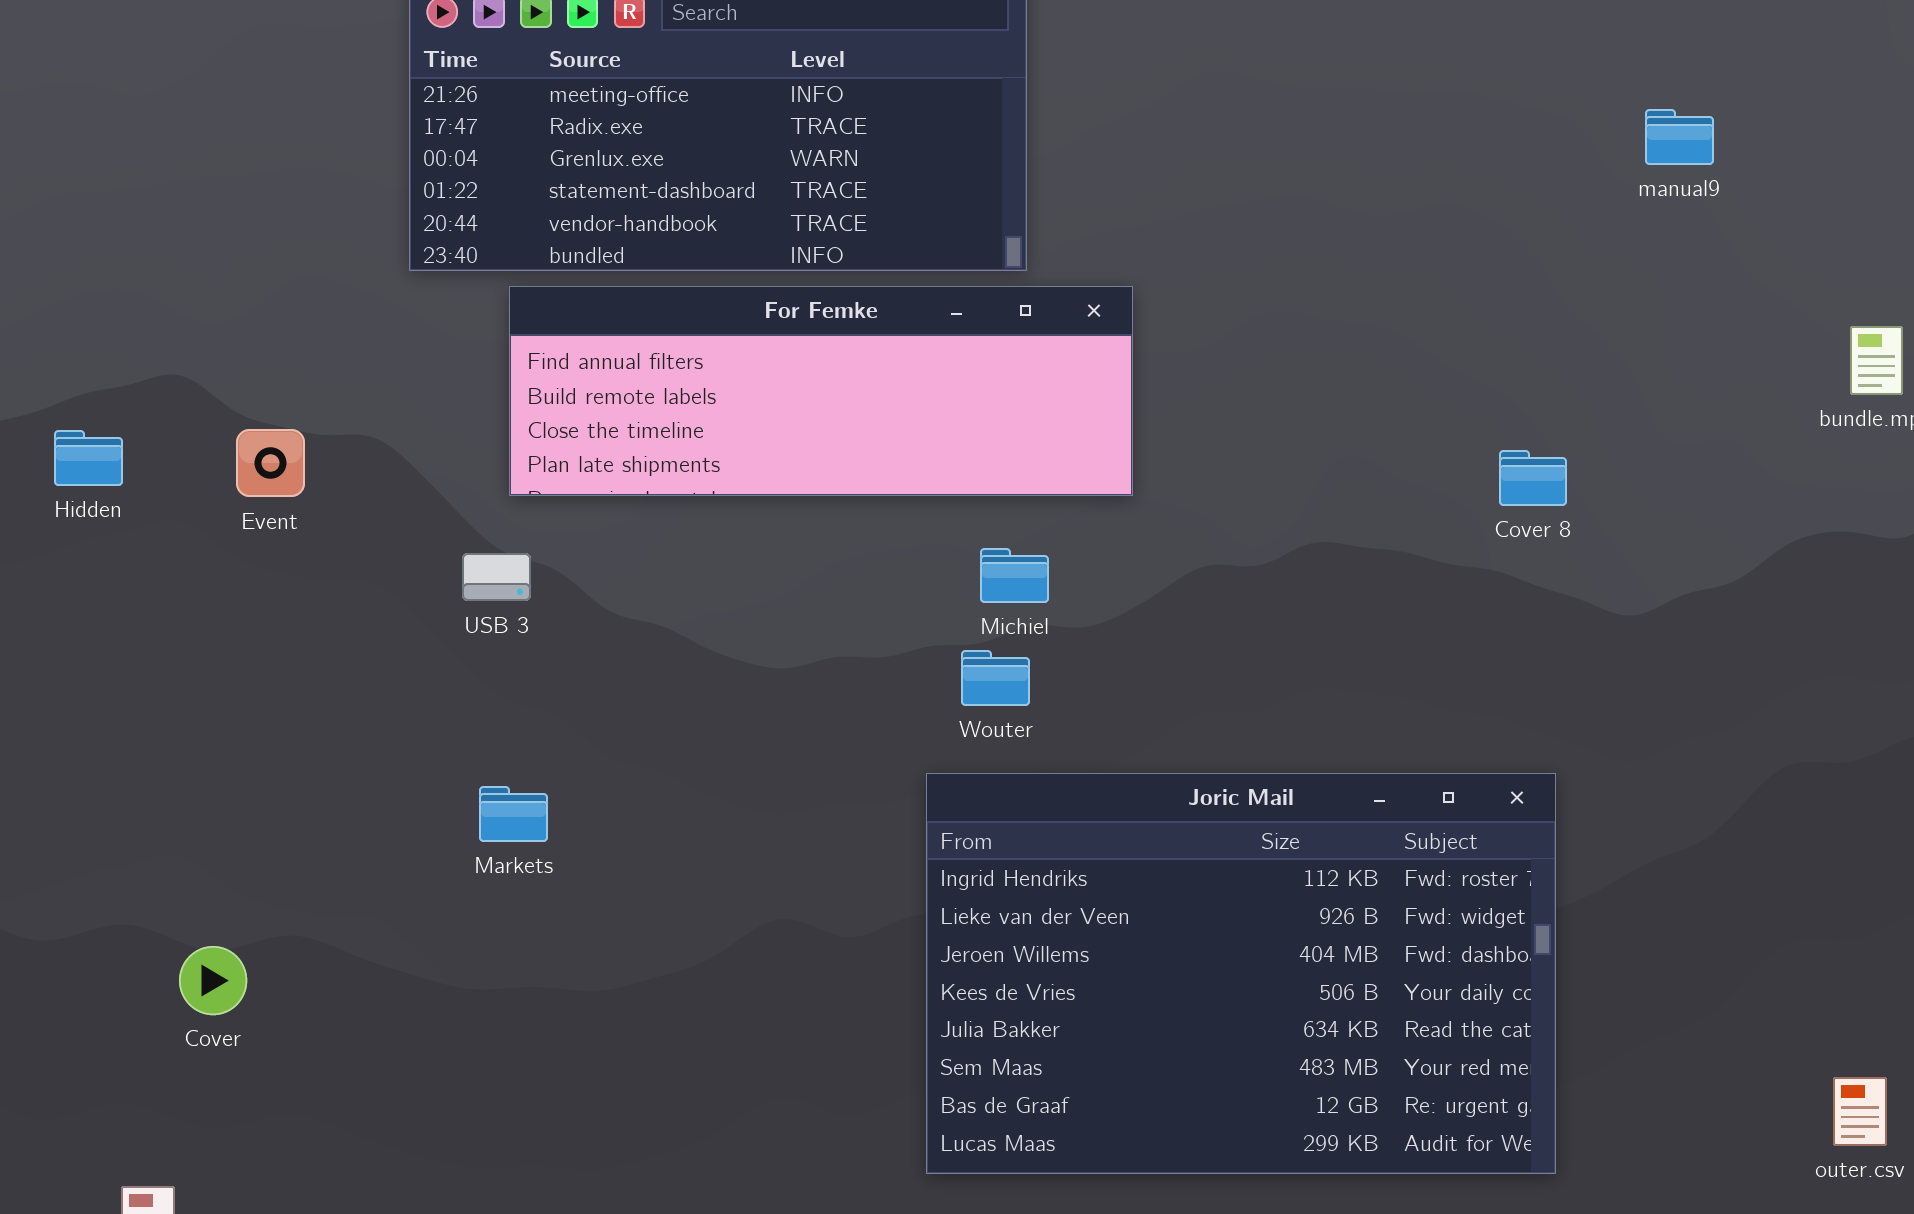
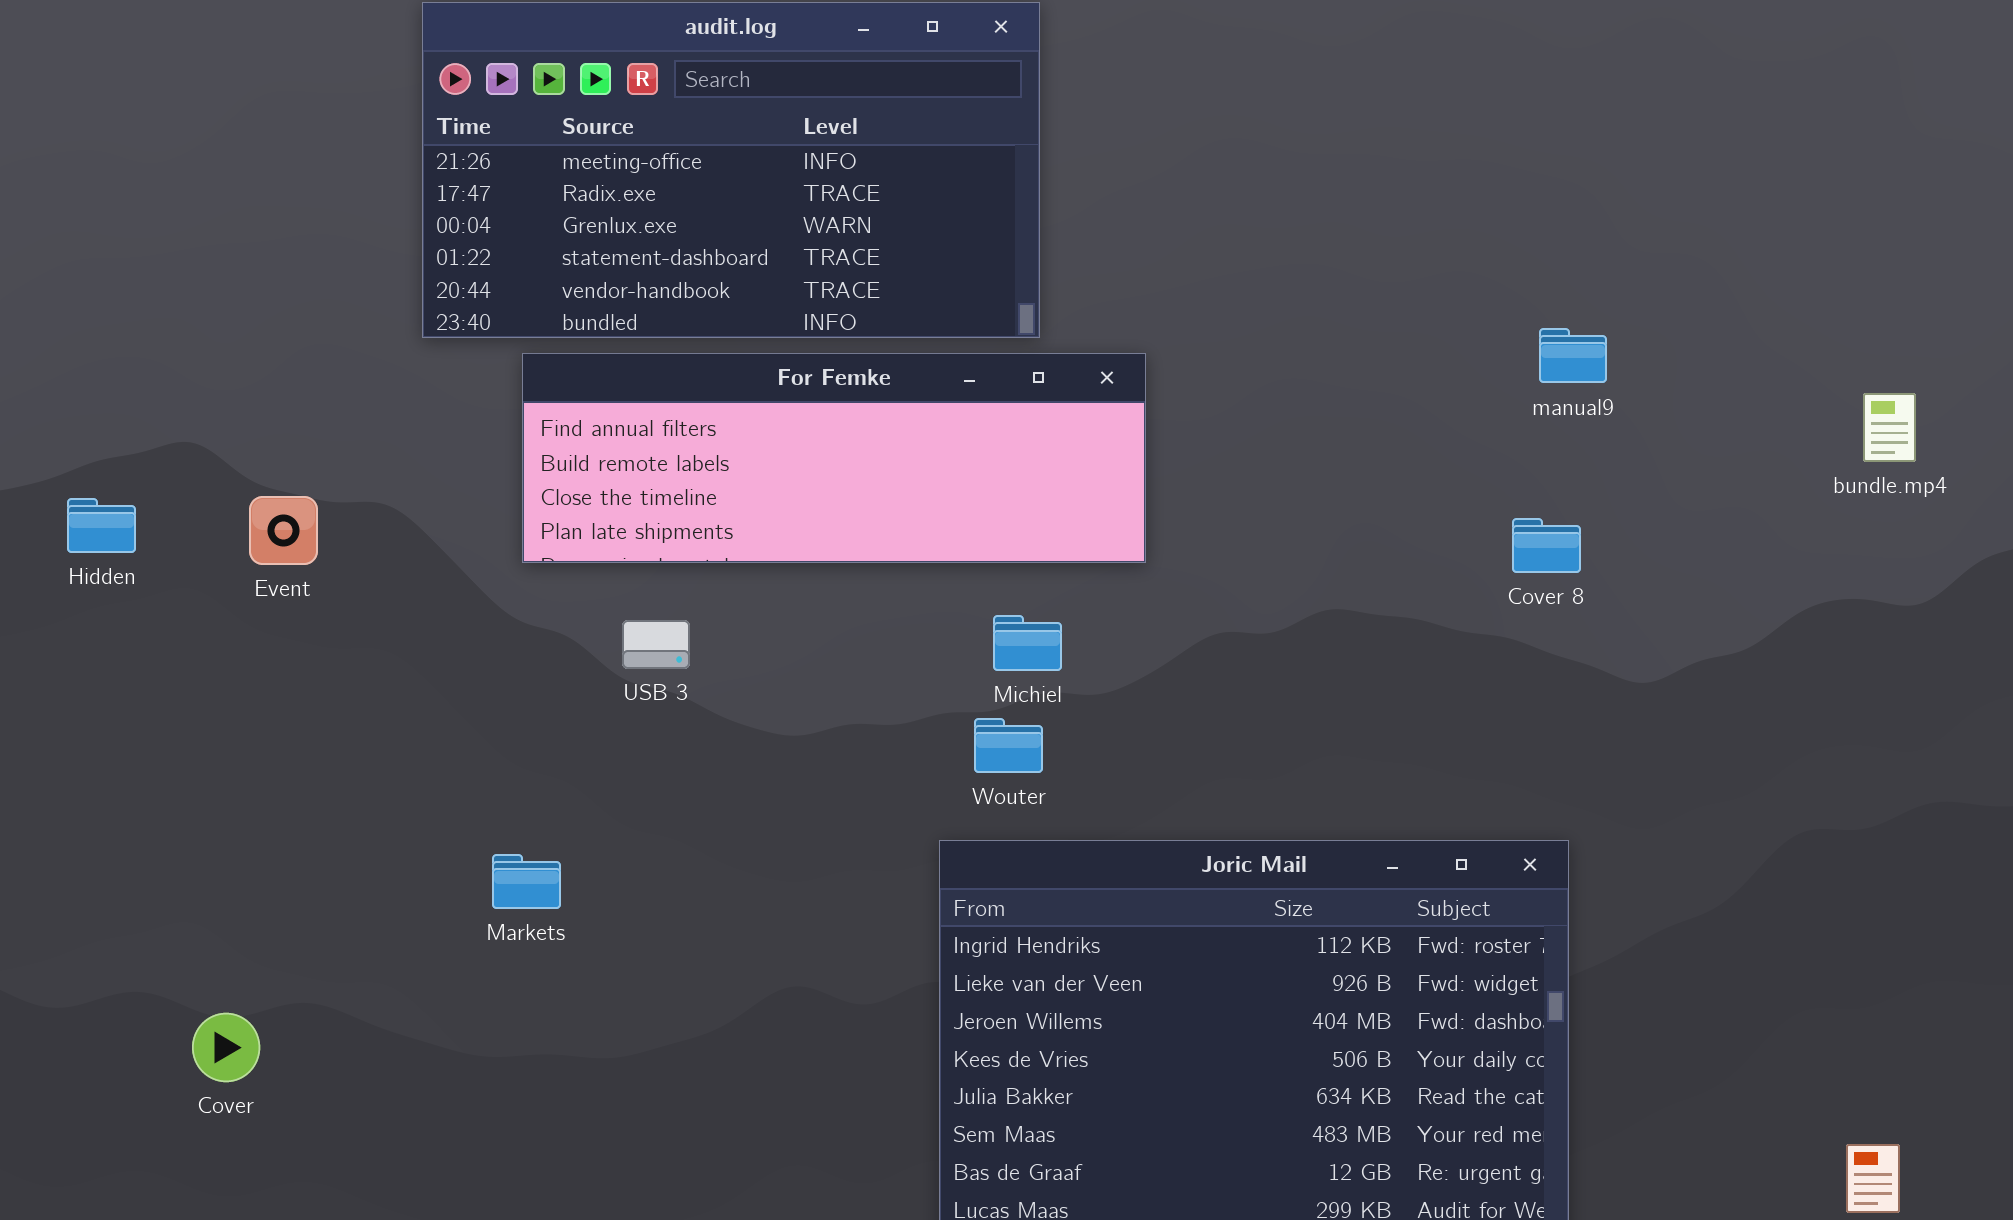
manual9: [1645,109,1714,165] -> [1539,328,1607,383], moved
USB 3: [462,553,531,601] -> [622,620,690,669], moved

